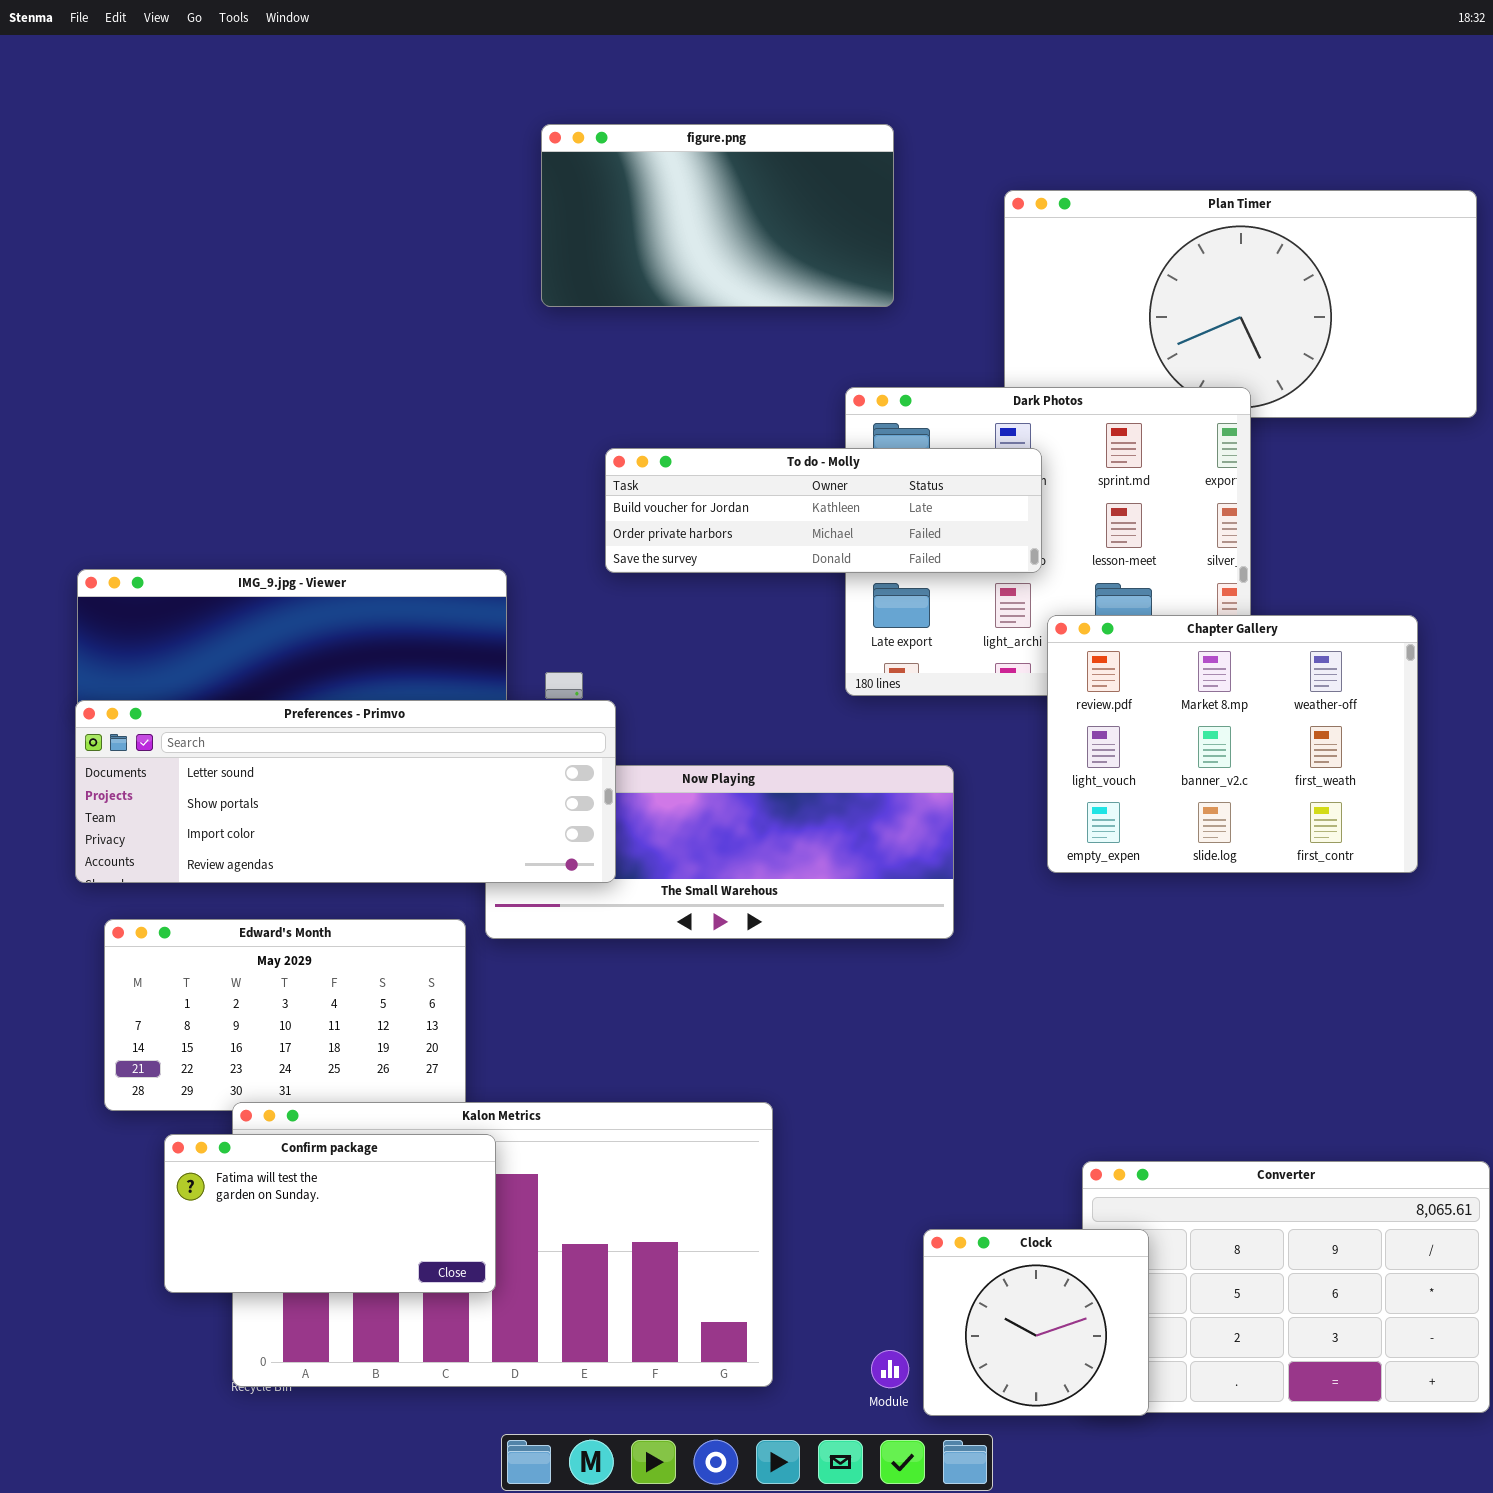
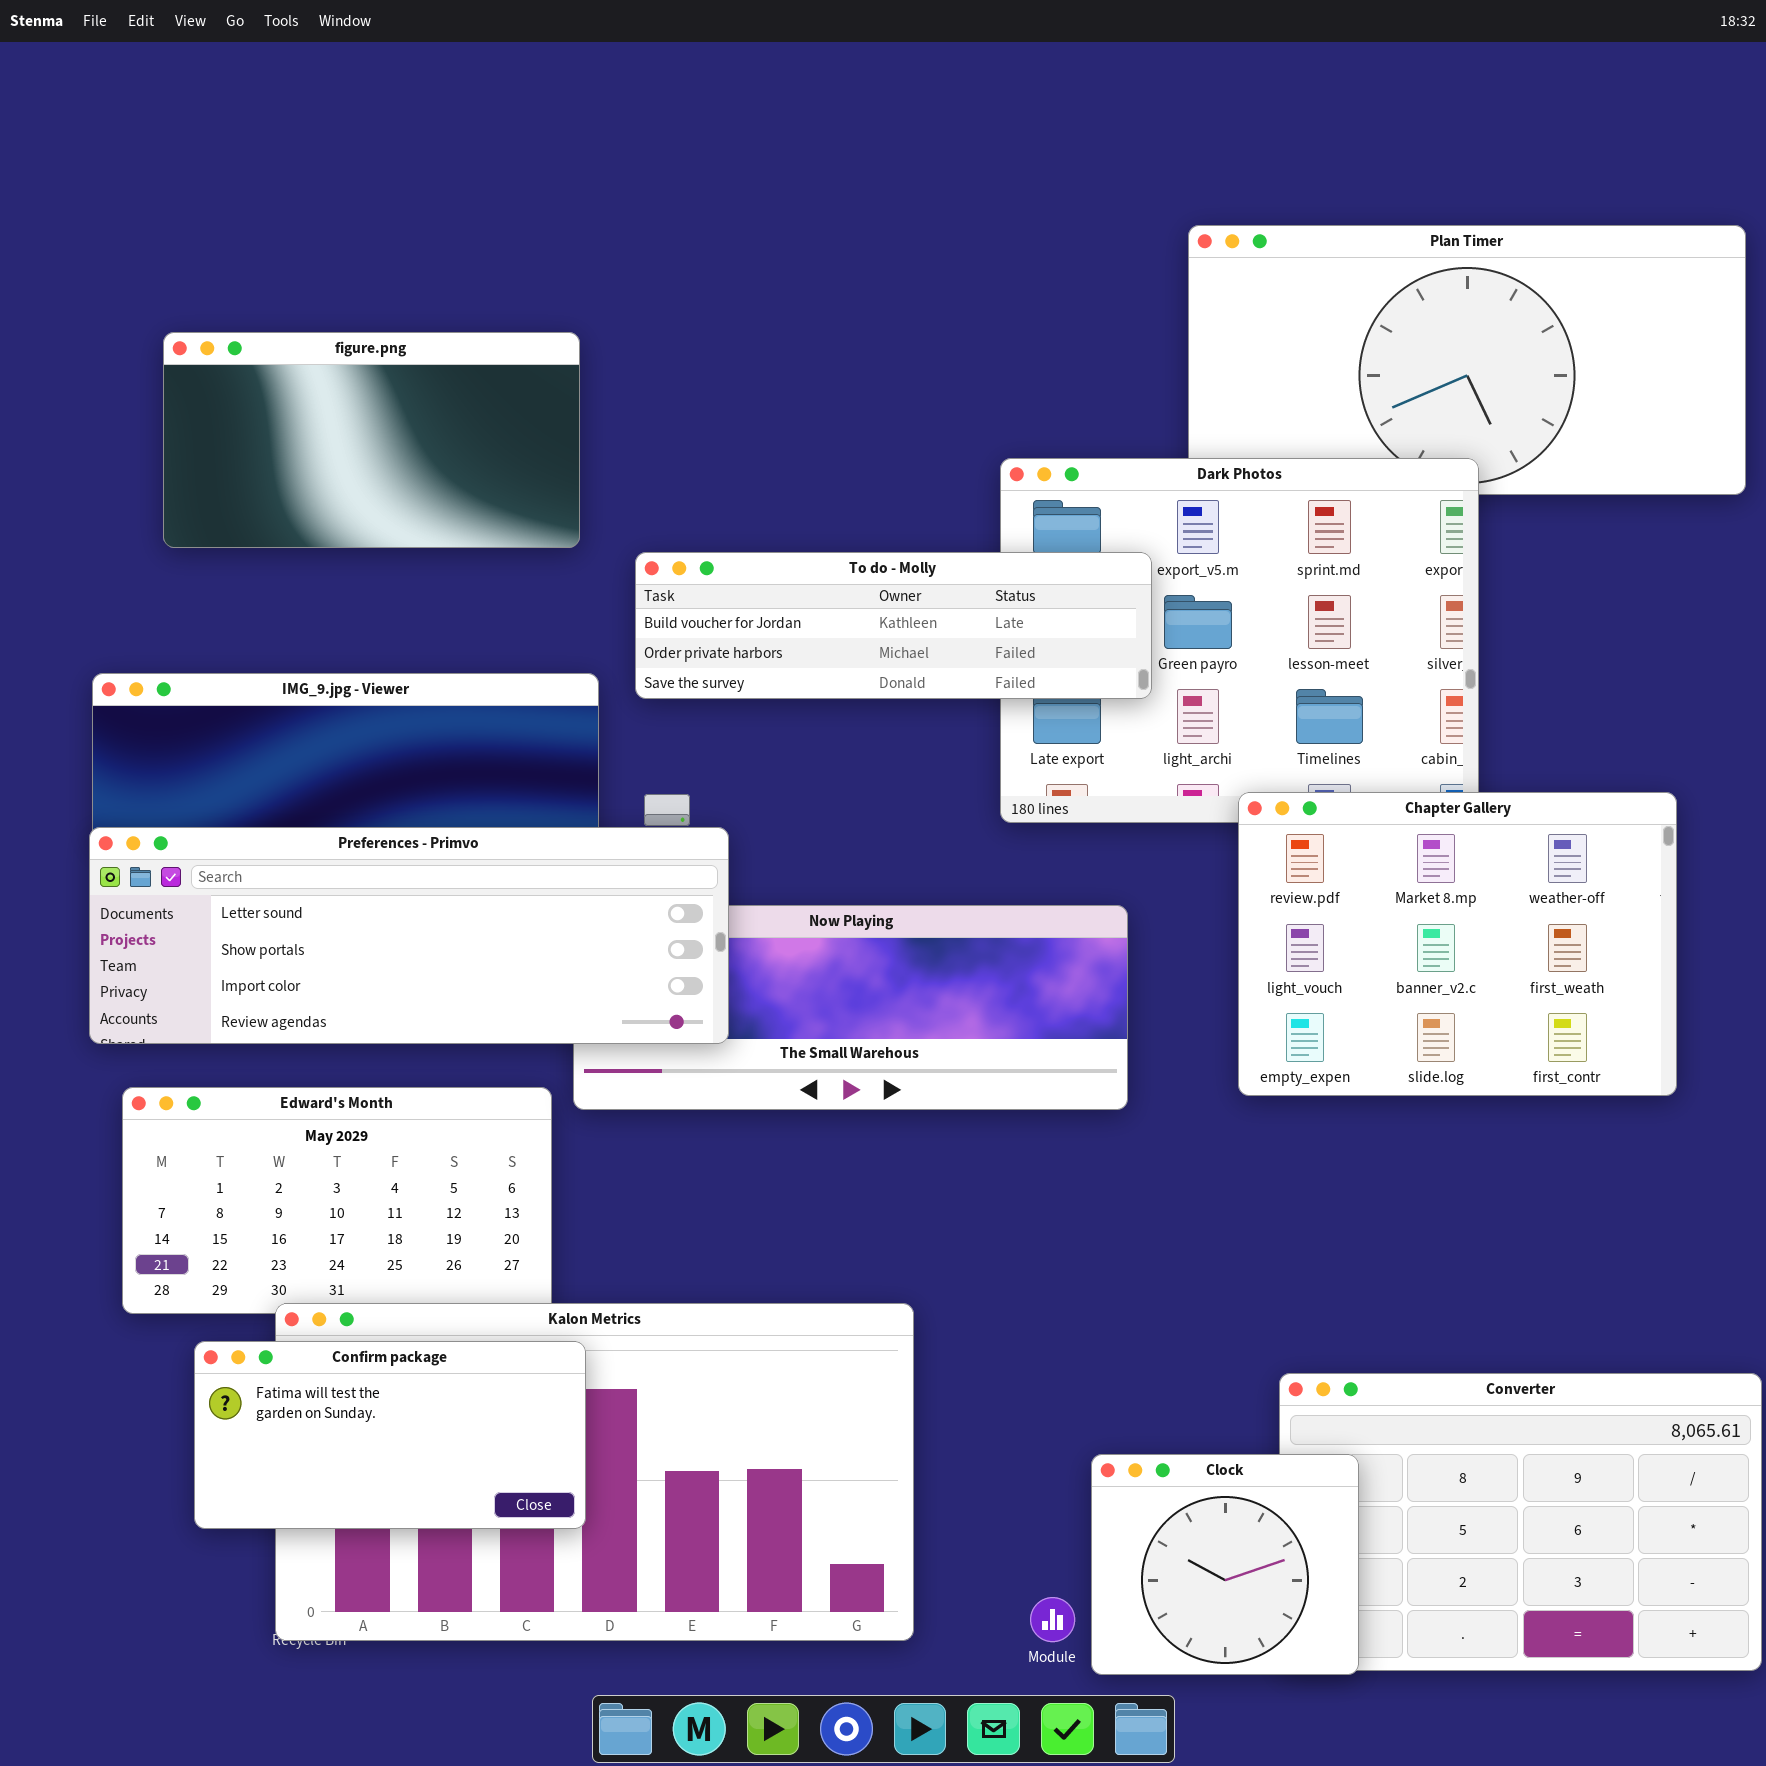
figure.png: [541,124,894,307] -> [163,332,580,548], moved
To do - Molly: [605,448,1042,573] -> [635,552,1152,699], moved
Chapter Gallery: [1047,615,1418,873] -> [1238,792,1677,1096], moved

